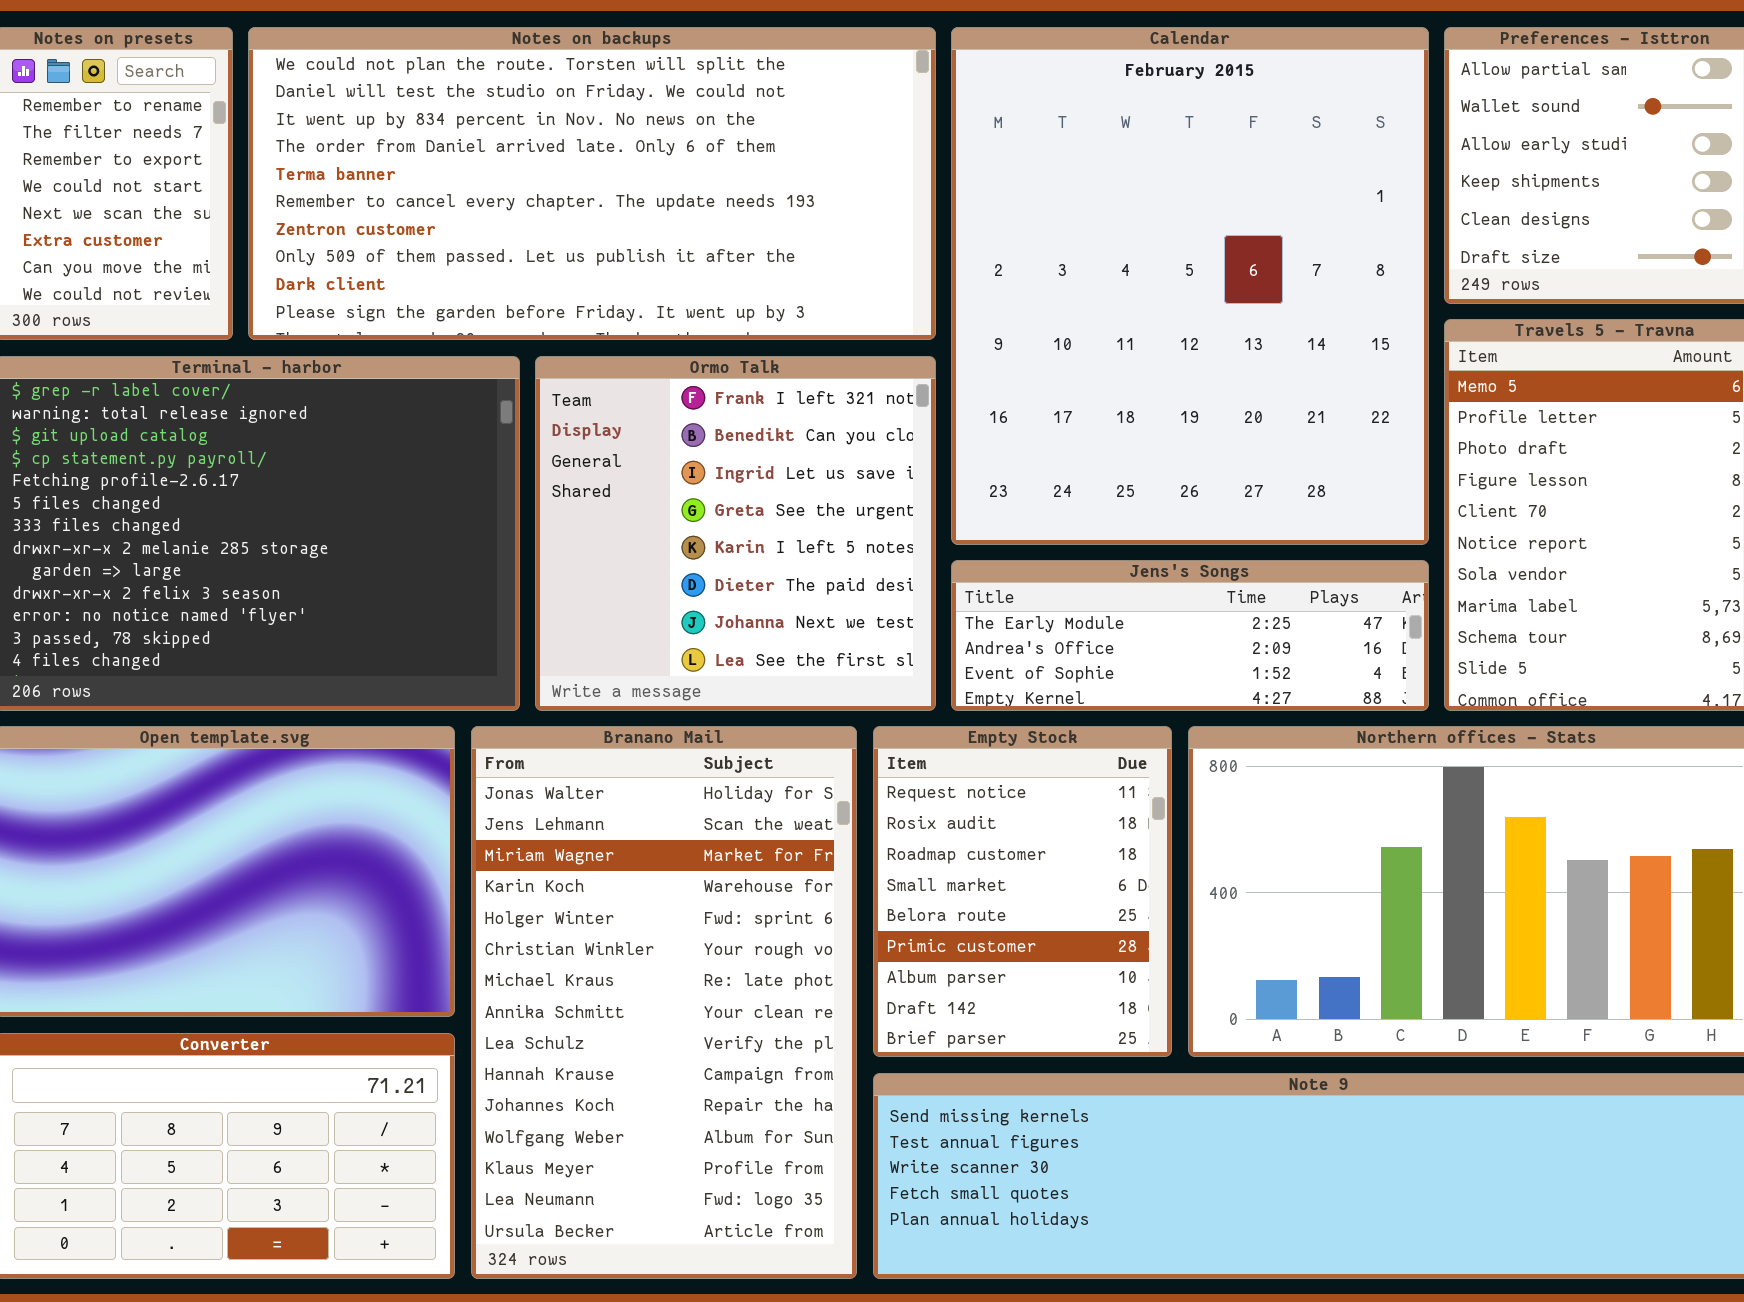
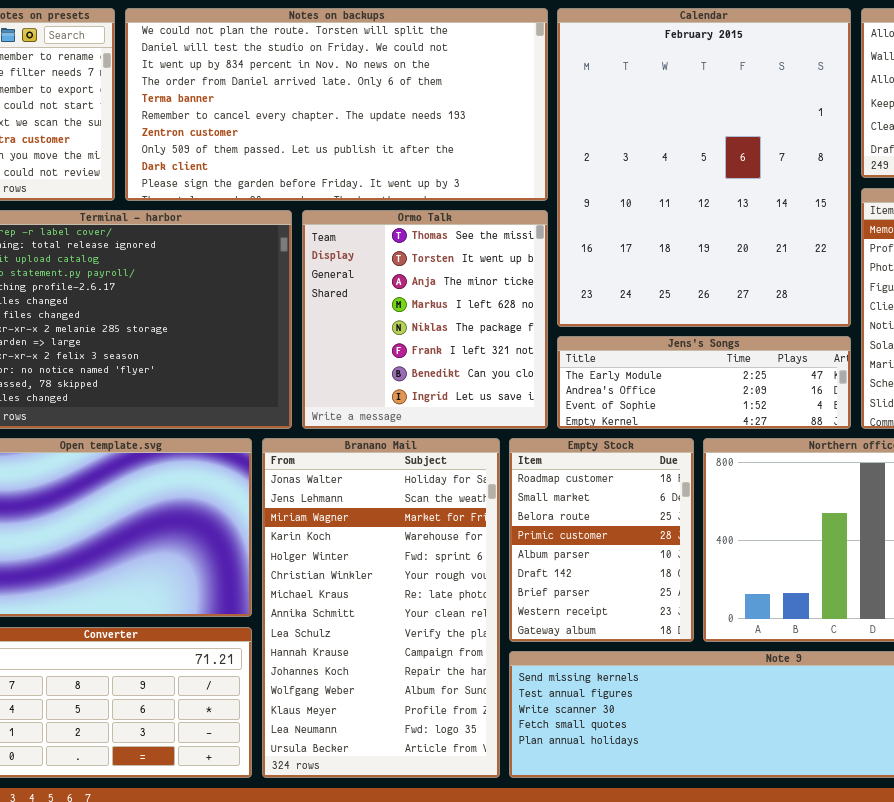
Ormo Talk: [535,356,936,711] -> [302,210,548,429], scrolled up 5 rows
Empty Stock: [873,726,1172,1057] -> [509,438,694,642], scrolled down 2 rows

